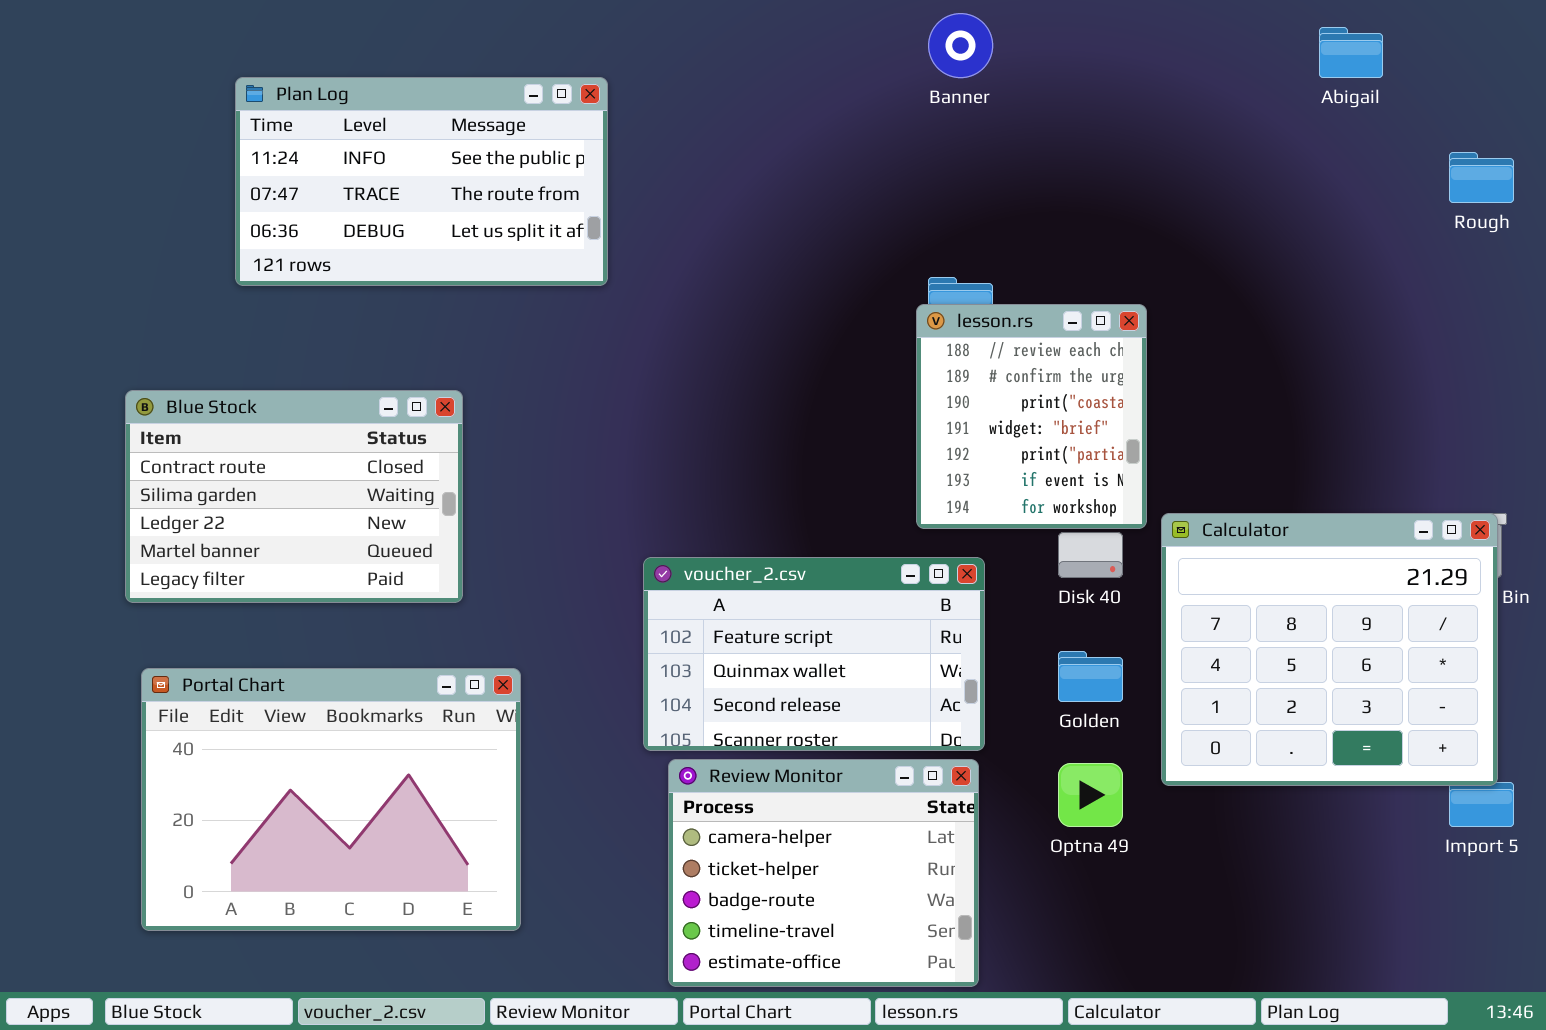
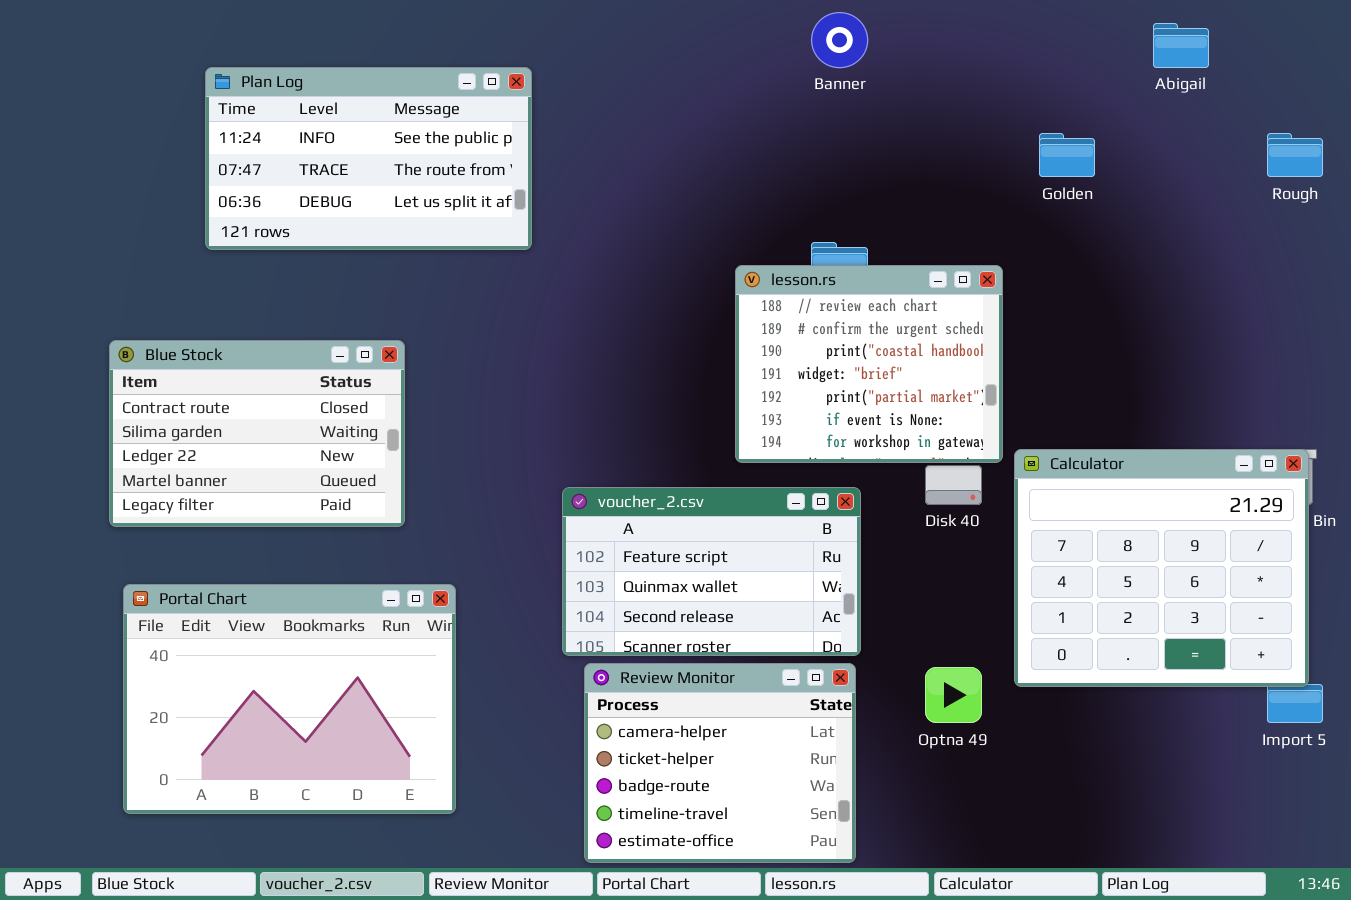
lesson.rs: [916,304,1147,529] -> [735,265,1003,463], resized
Golden: [1058,651,1123,702] -> [1039,133,1095,177], moved

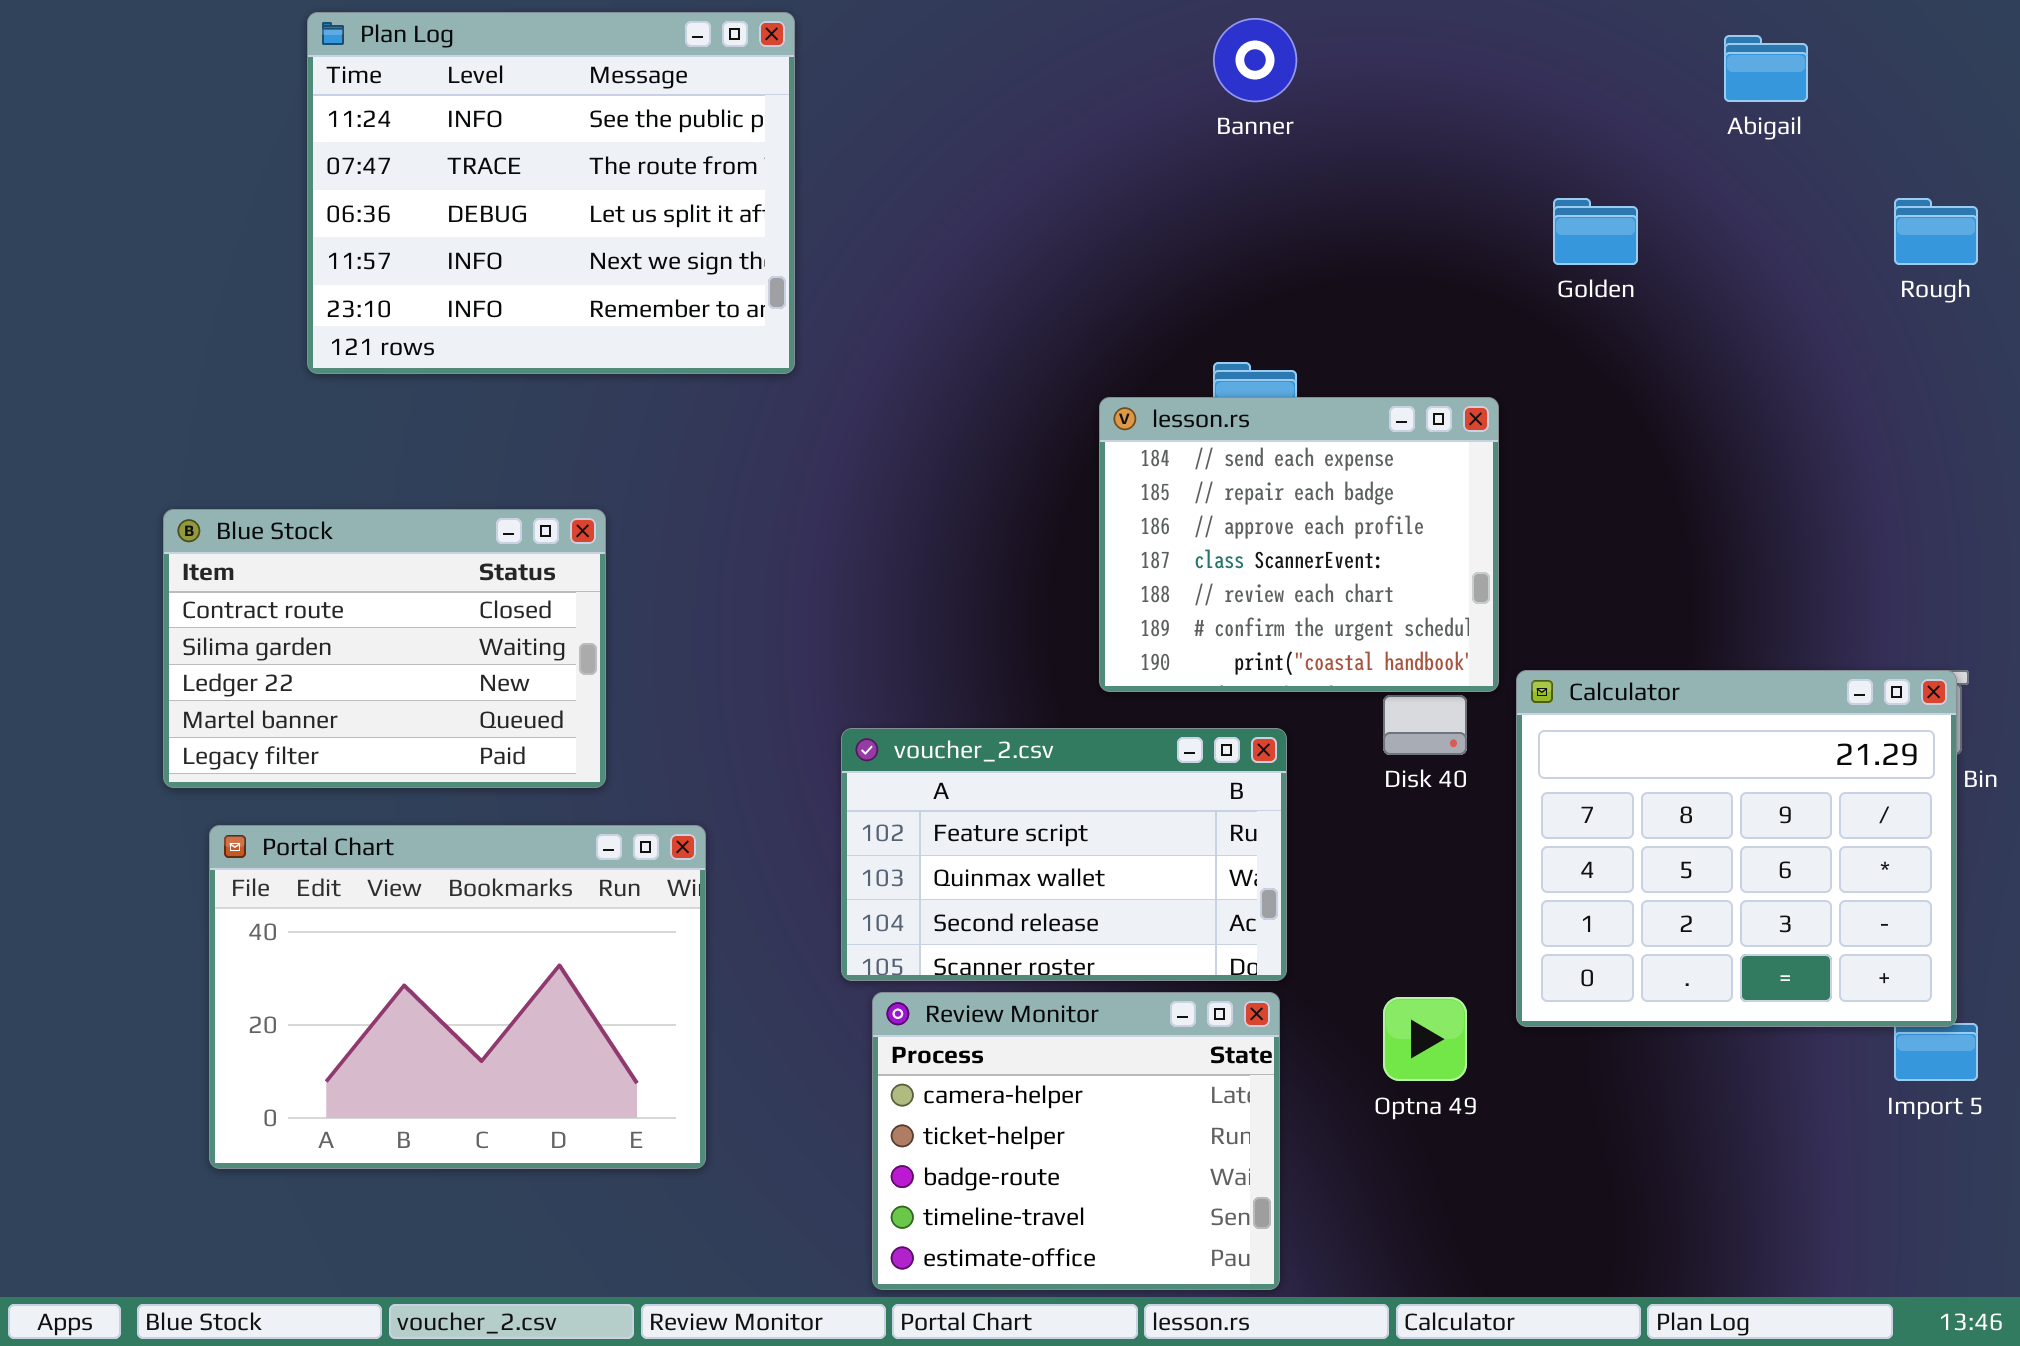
Plan Log: [205,67,532,250] -> [307,12,795,374], resized
lesson.rs: [735,265,1003,463] -> [1099,397,1499,692], scrolled up 4 rows
Portal Chart: [123,584,456,814] -> [209,825,706,1169], moved

